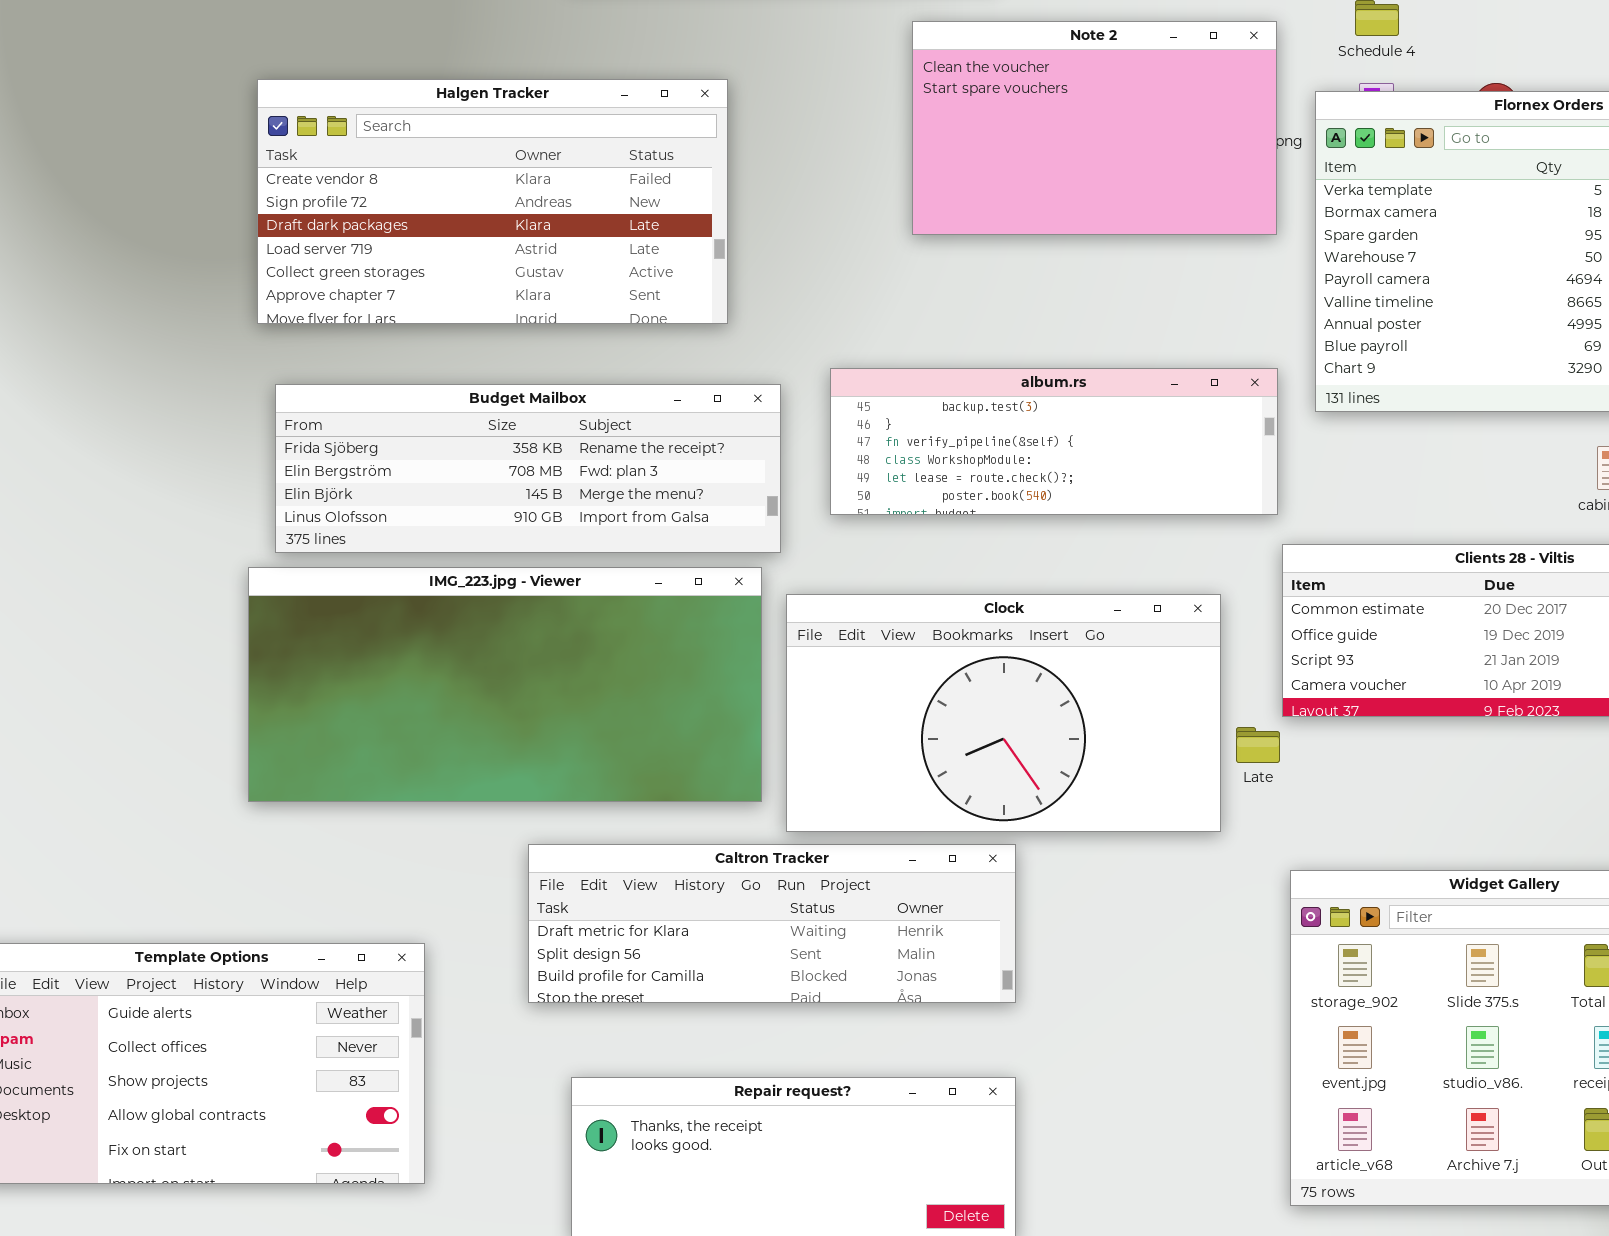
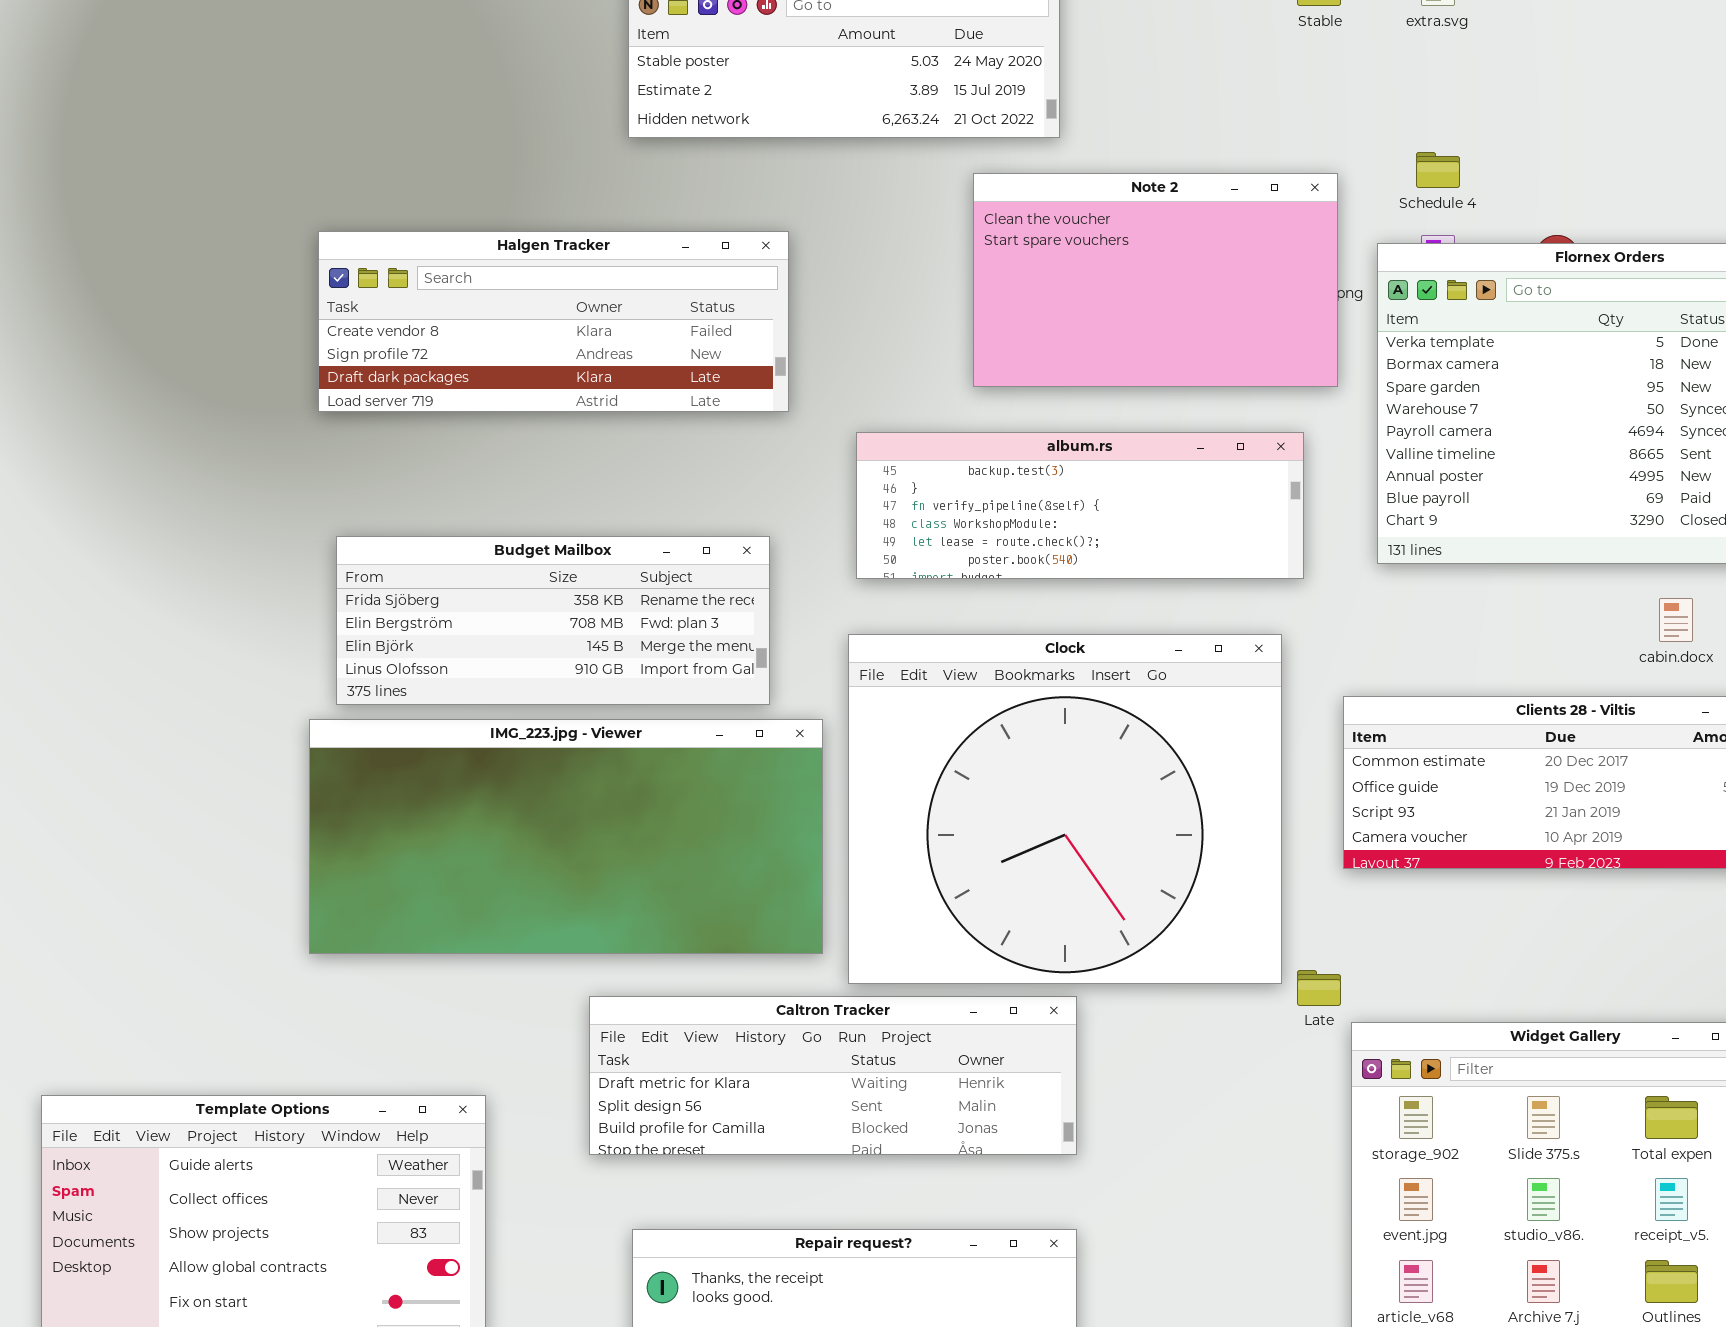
Halgen Tracker: [257,79,728,324] -> [318,231,789,412], resized
album.rs: [830,368,1278,515] -> [856,432,1304,579], moved
Budget Mailbox: [275,384,781,553] -> [336,536,770,705], resized
Clock: [786,594,1221,832] -> [848,634,1282,984], resized
Late: [1236,727,1280,763] -> [1297,970,1341,1006], moved

